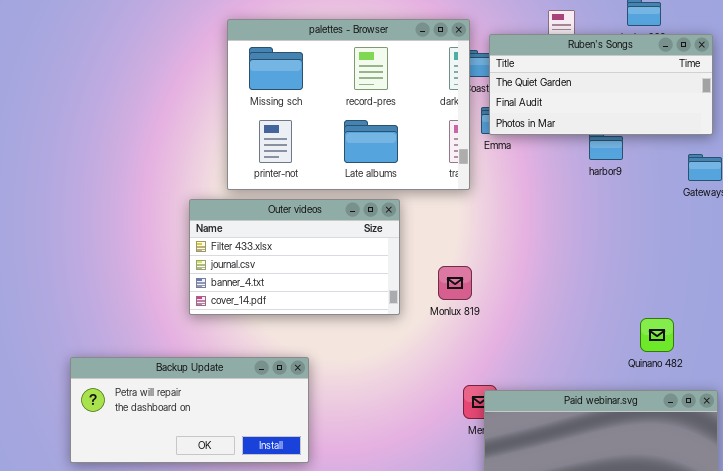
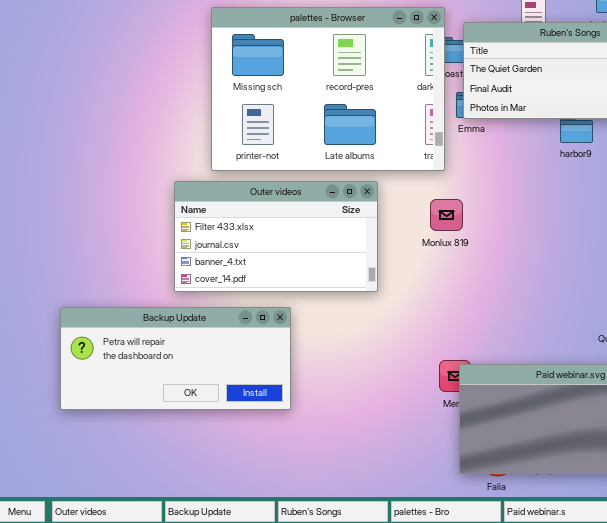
Monlux 819: [438,266,472,300] -> [430,199,463,231], moved
Backup Update: [70,357,309,463] -> [60,307,291,410], moved

